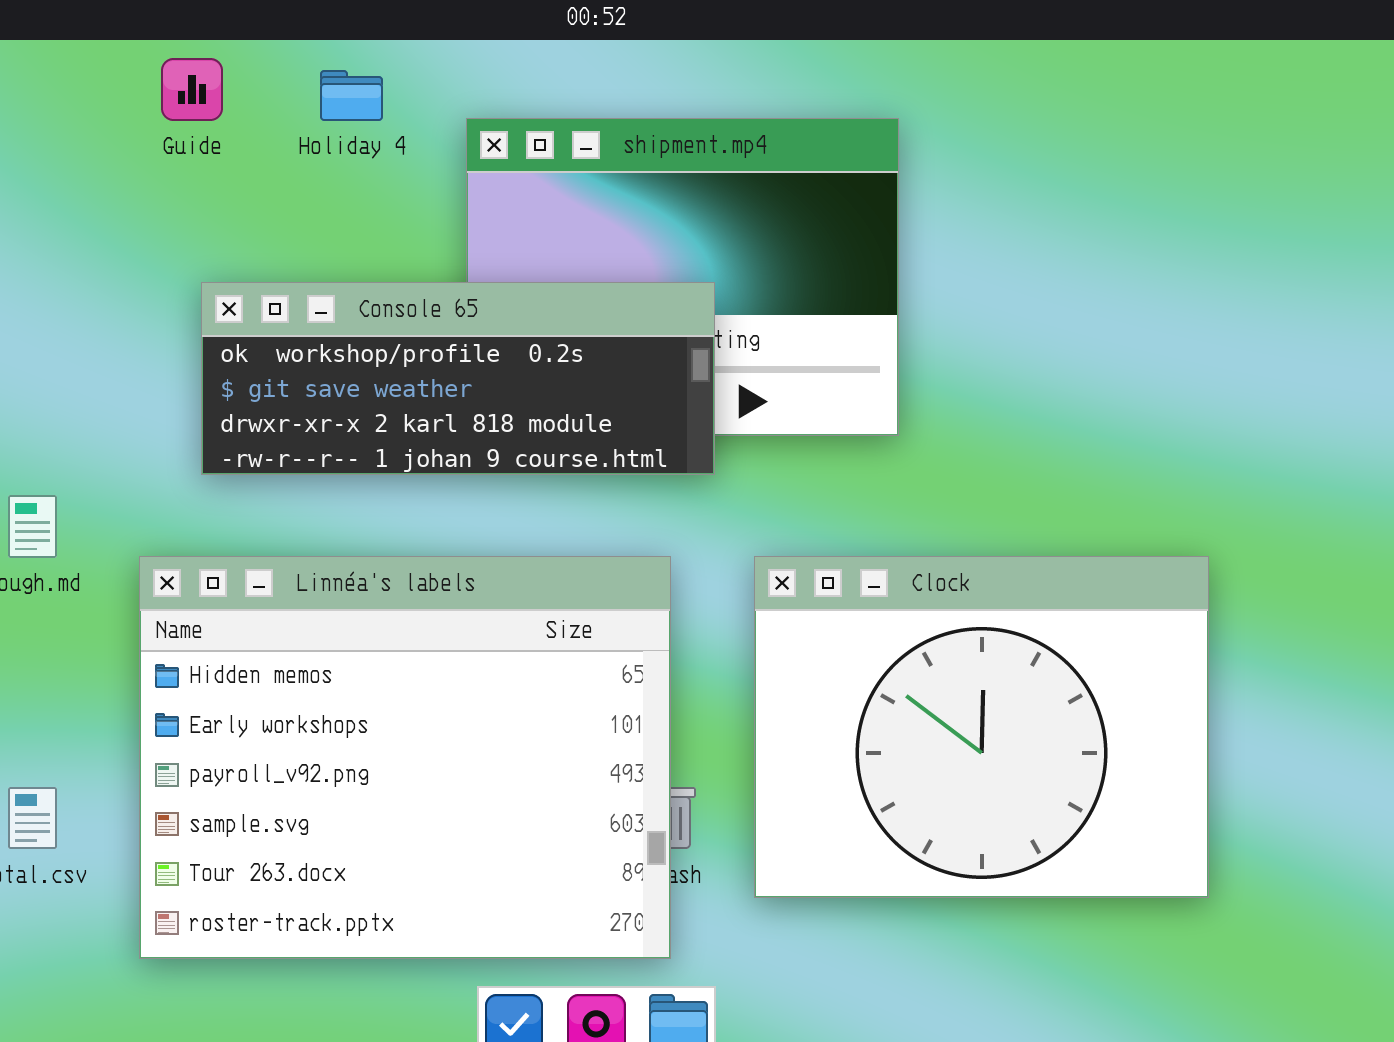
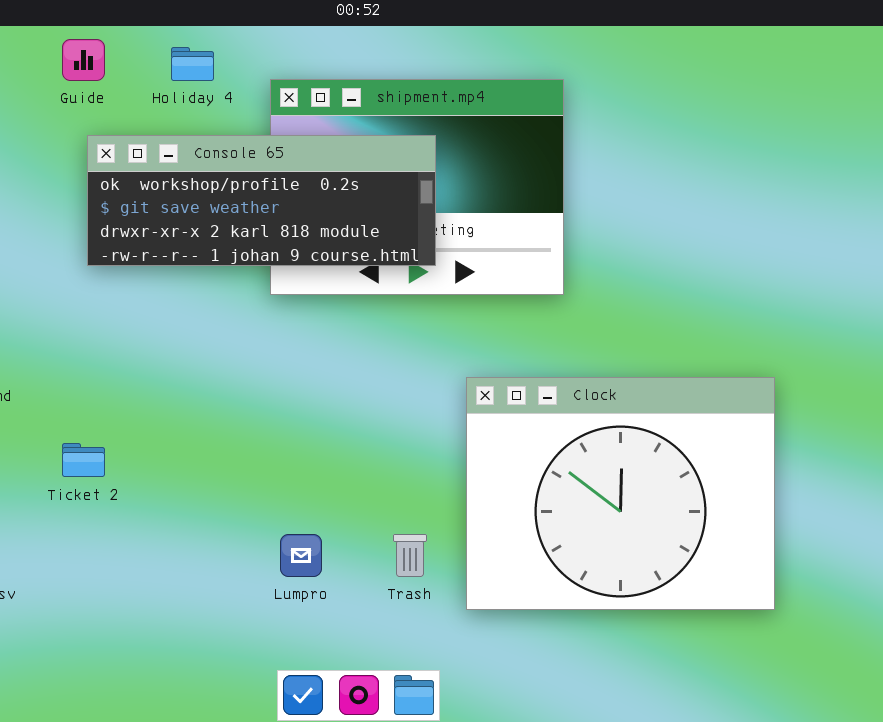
Console 65: [201,282,715,475] -> [87,135,436,266], moved
Linnéa's labels: [139,556,671,959] -> none, closed

